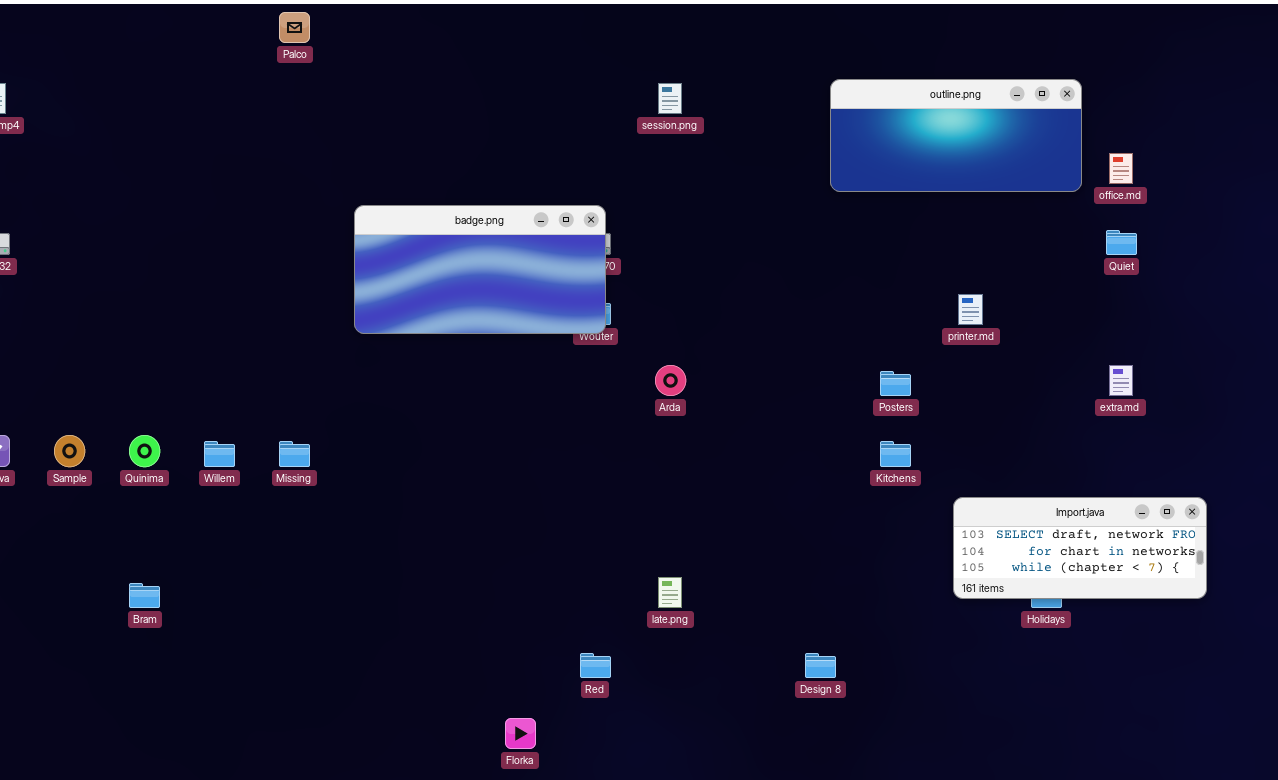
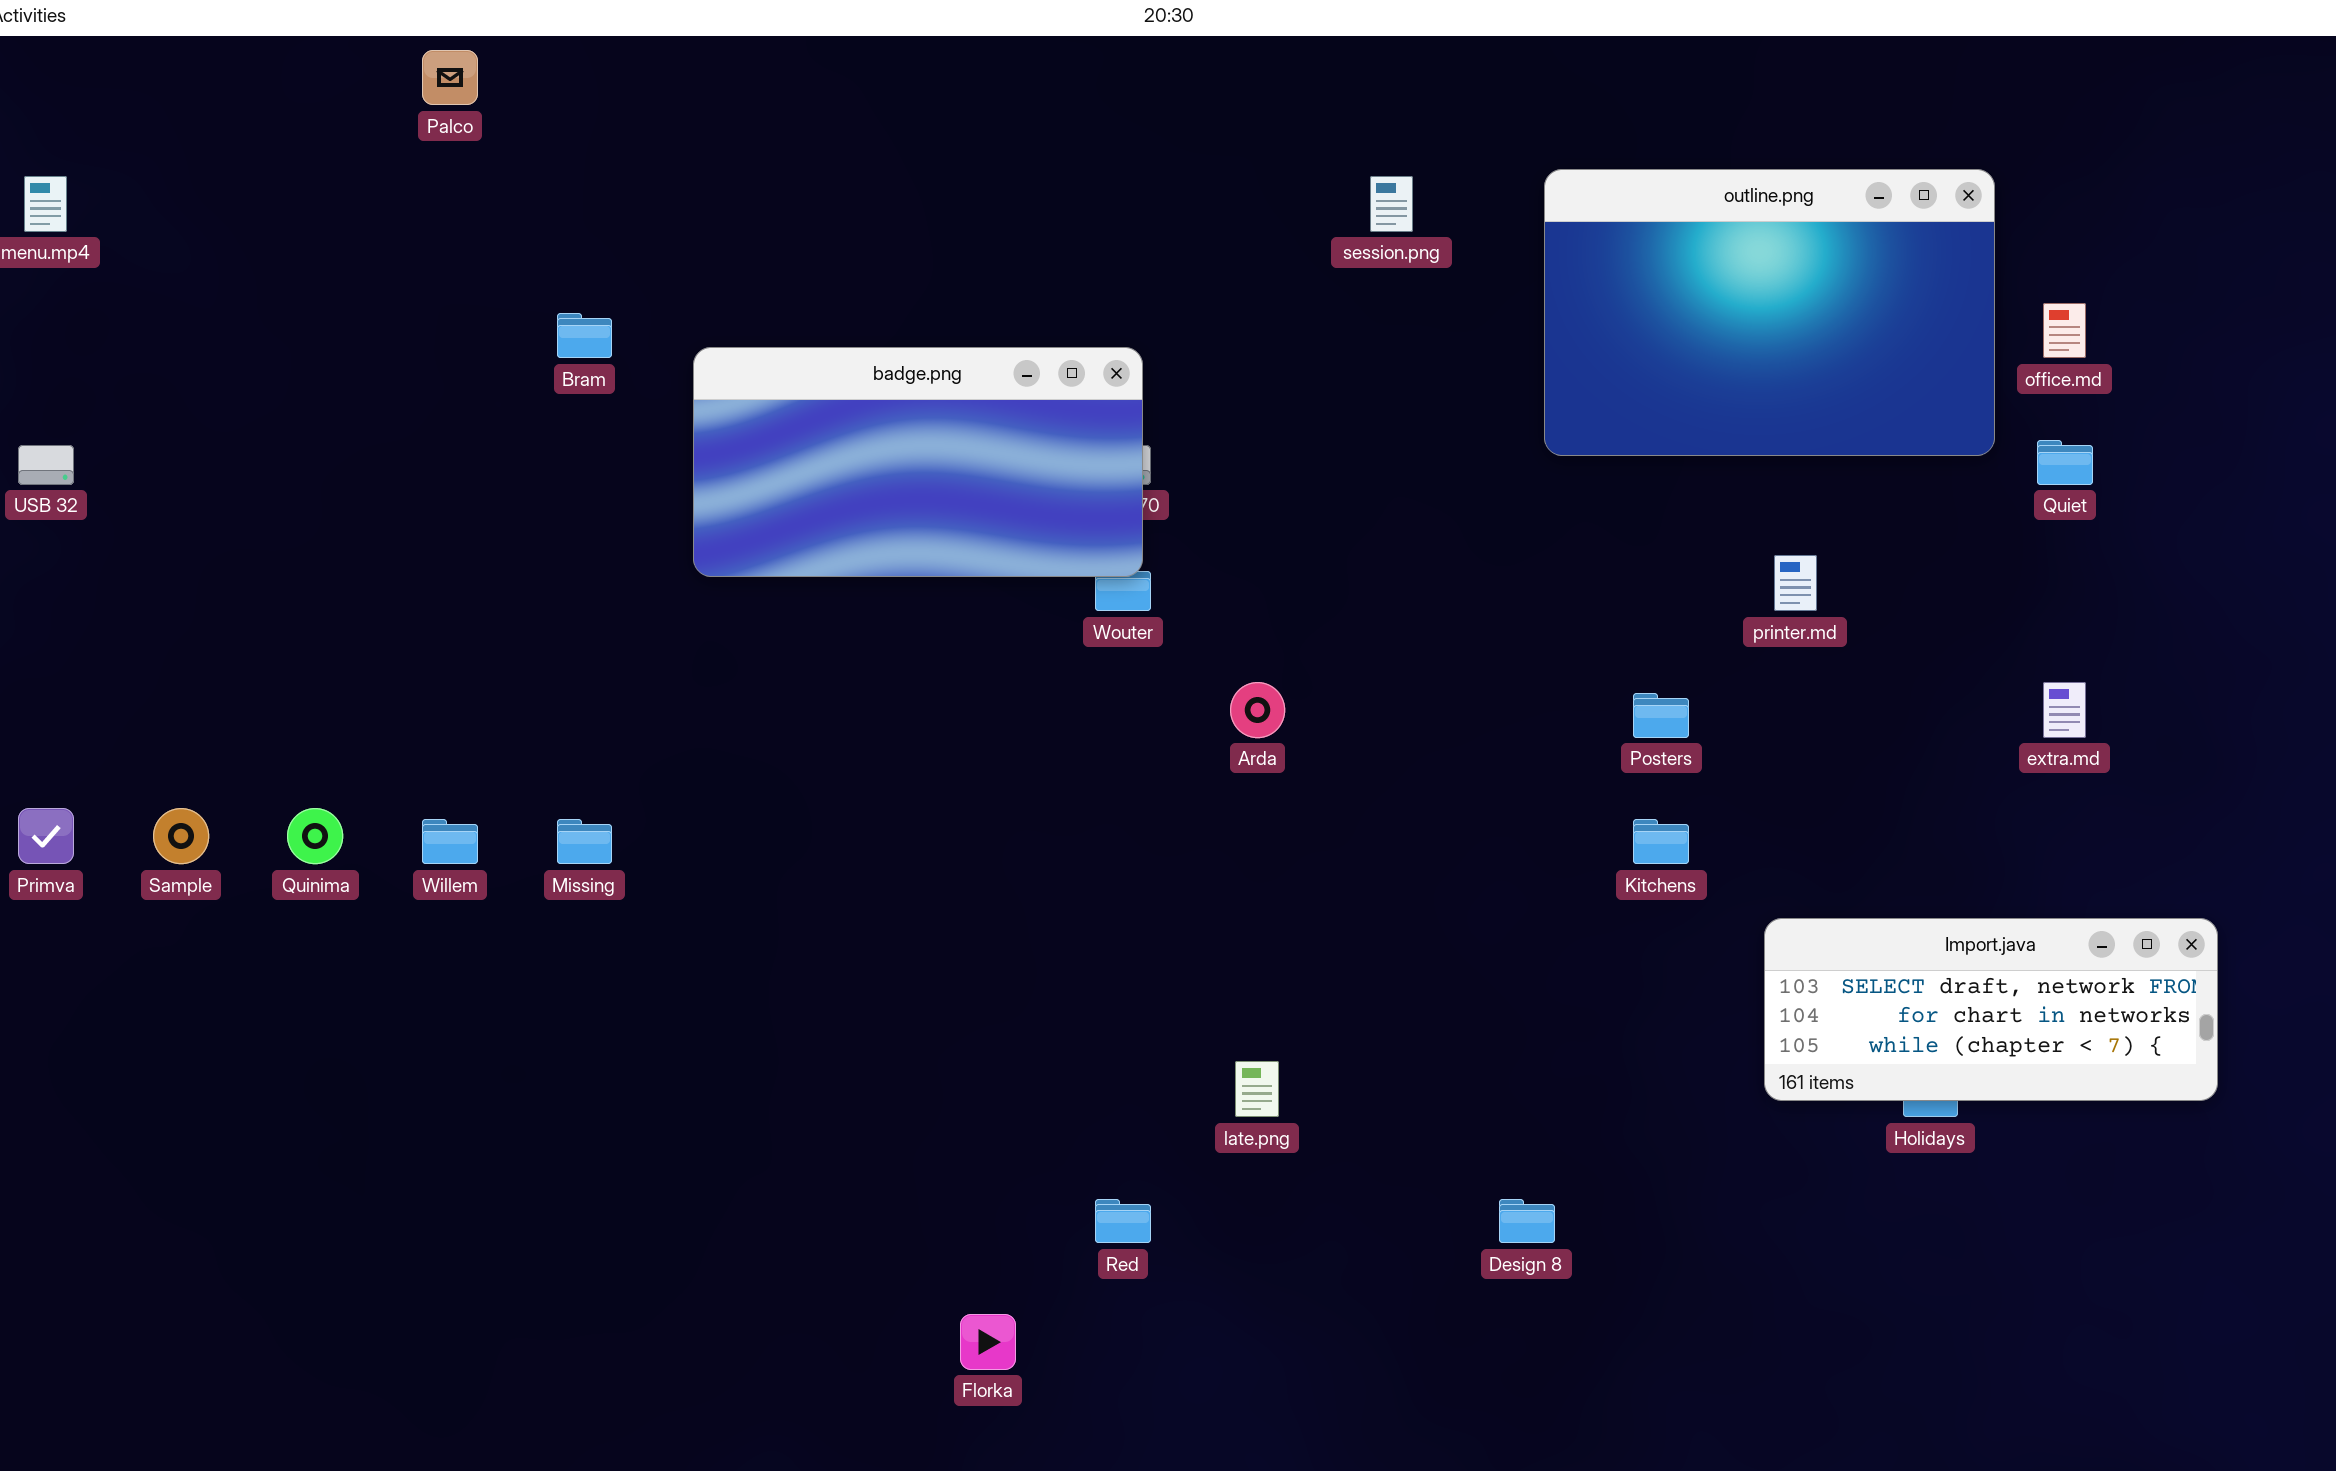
Palco: [279,12,310,43] -> [422,50,478,105], moved
outline.png: [830,79,1082,192] -> [1544,169,1995,456], resized
session.png: [658,83,682,114] -> [1370,176,1413,232], moved
badge.png: [354,205,606,334] -> [693,347,1143,577], moved
Bram: [129,583,160,608] -> [557,313,612,358], moved

